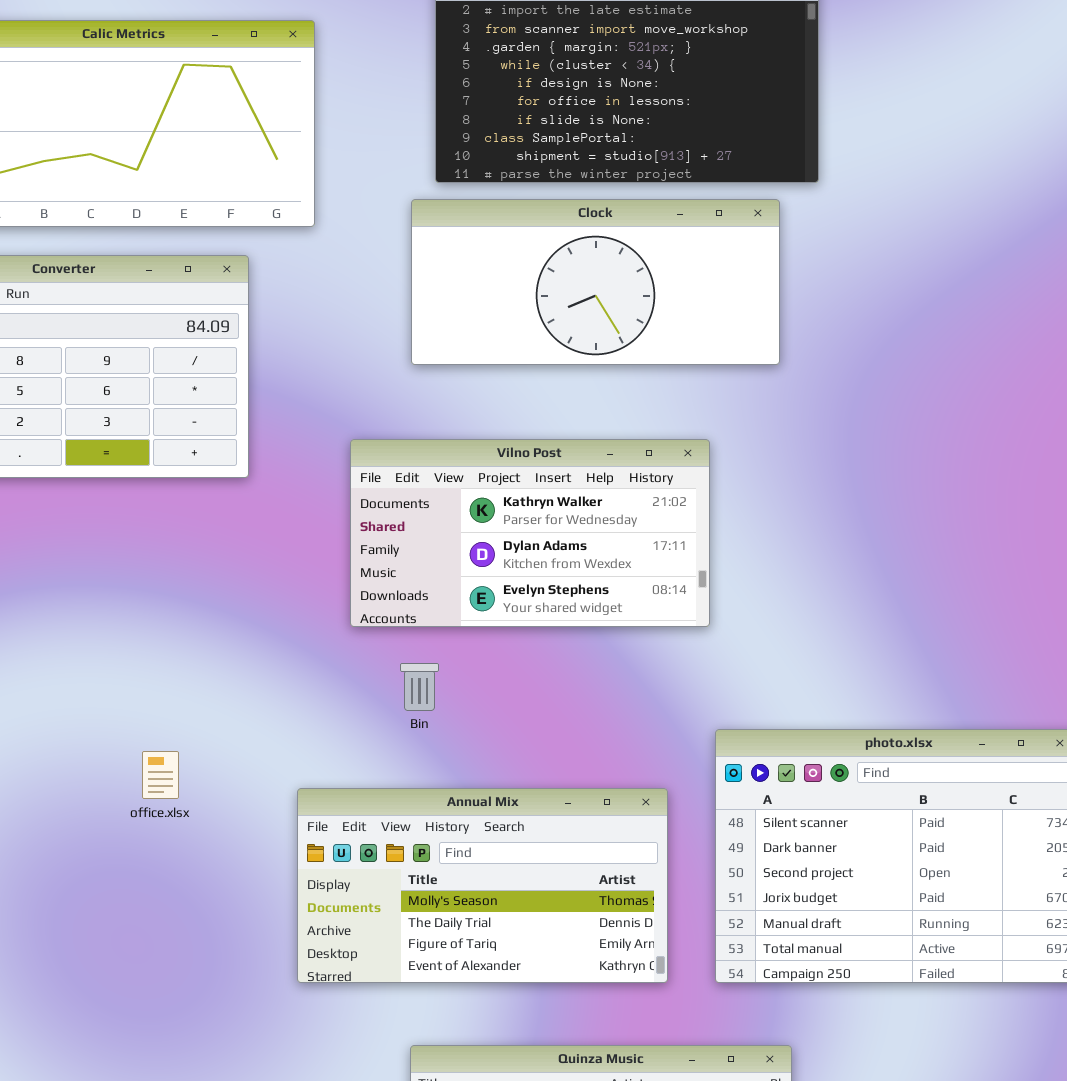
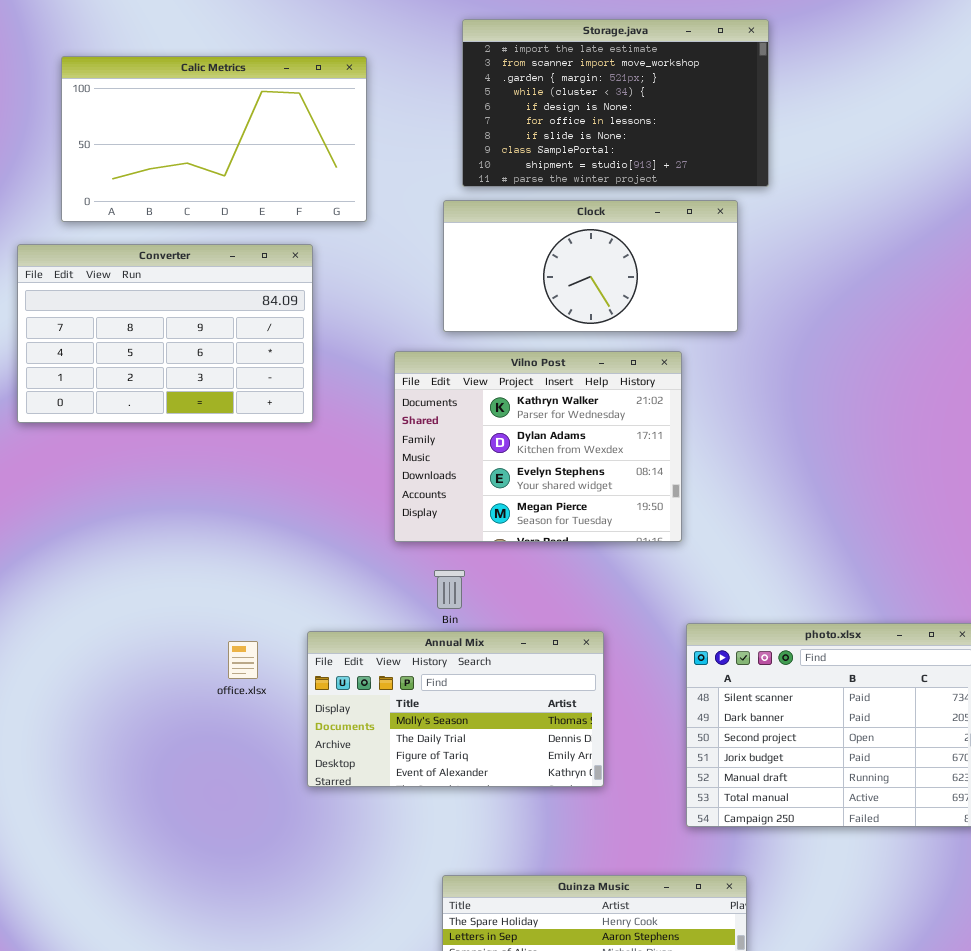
Vilno Post: [350,439,710,627] -> [394,351,682,542], resized
Annual Mix: [297,788,668,983] -> [307,631,604,787], moved

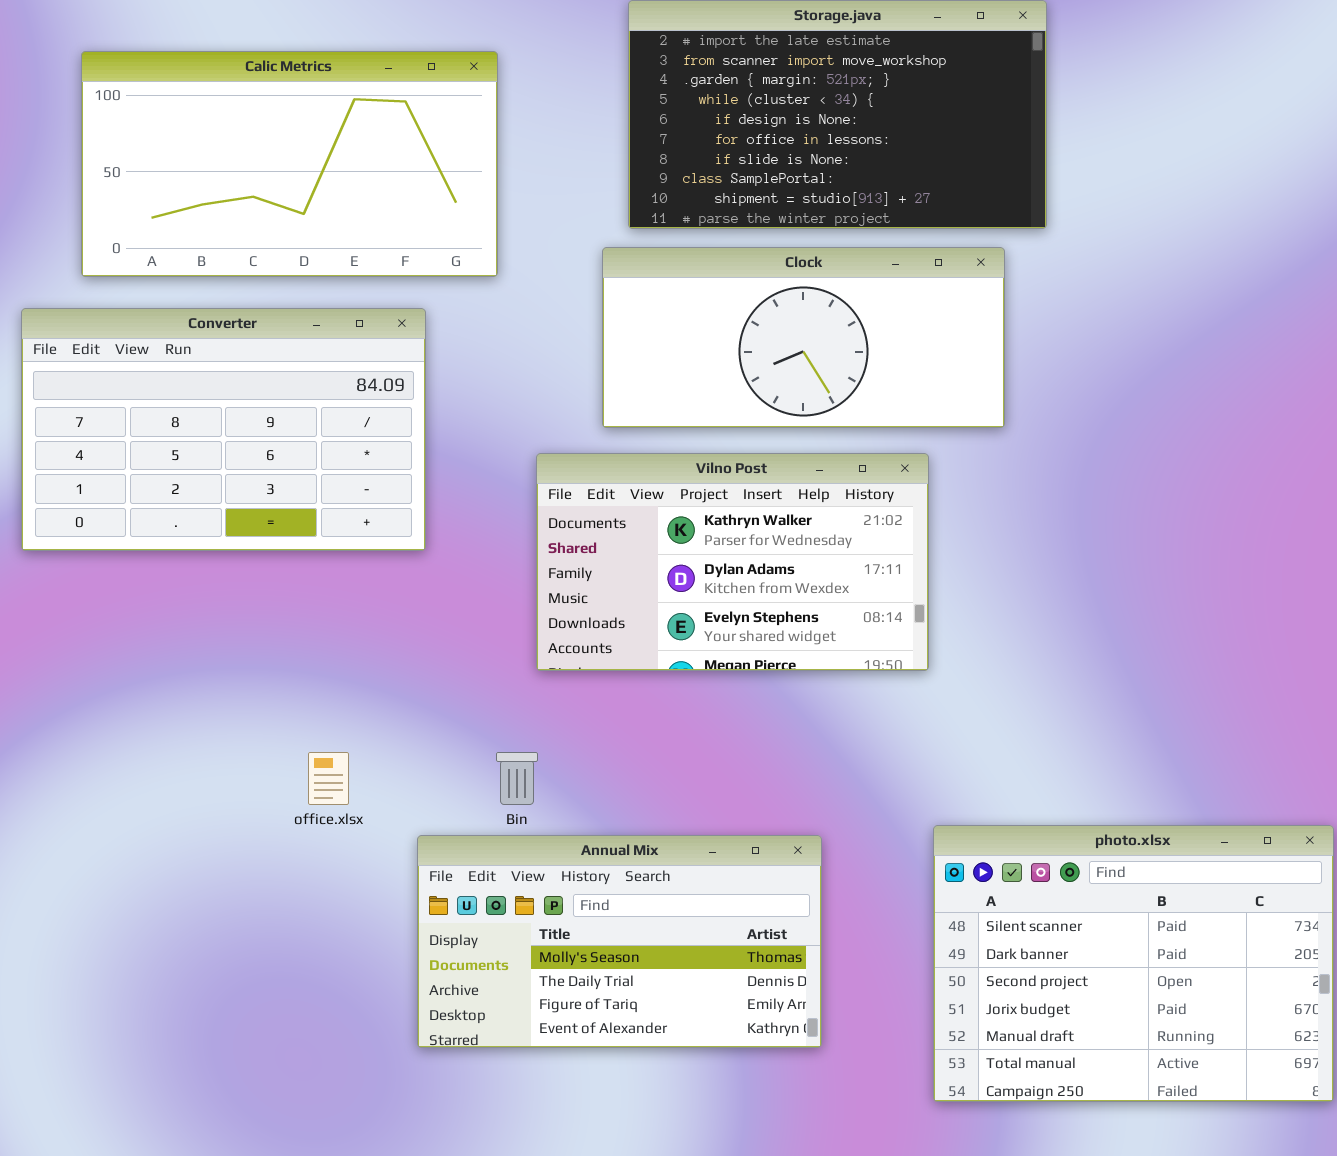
Vilno Post: [394,351,682,542] -> [536,453,929,671], resized
Bin: [434,570,465,609] -> [496,752,538,805], moved
office.xlsx: [228,641,258,679] -> [308,752,349,805], moved

